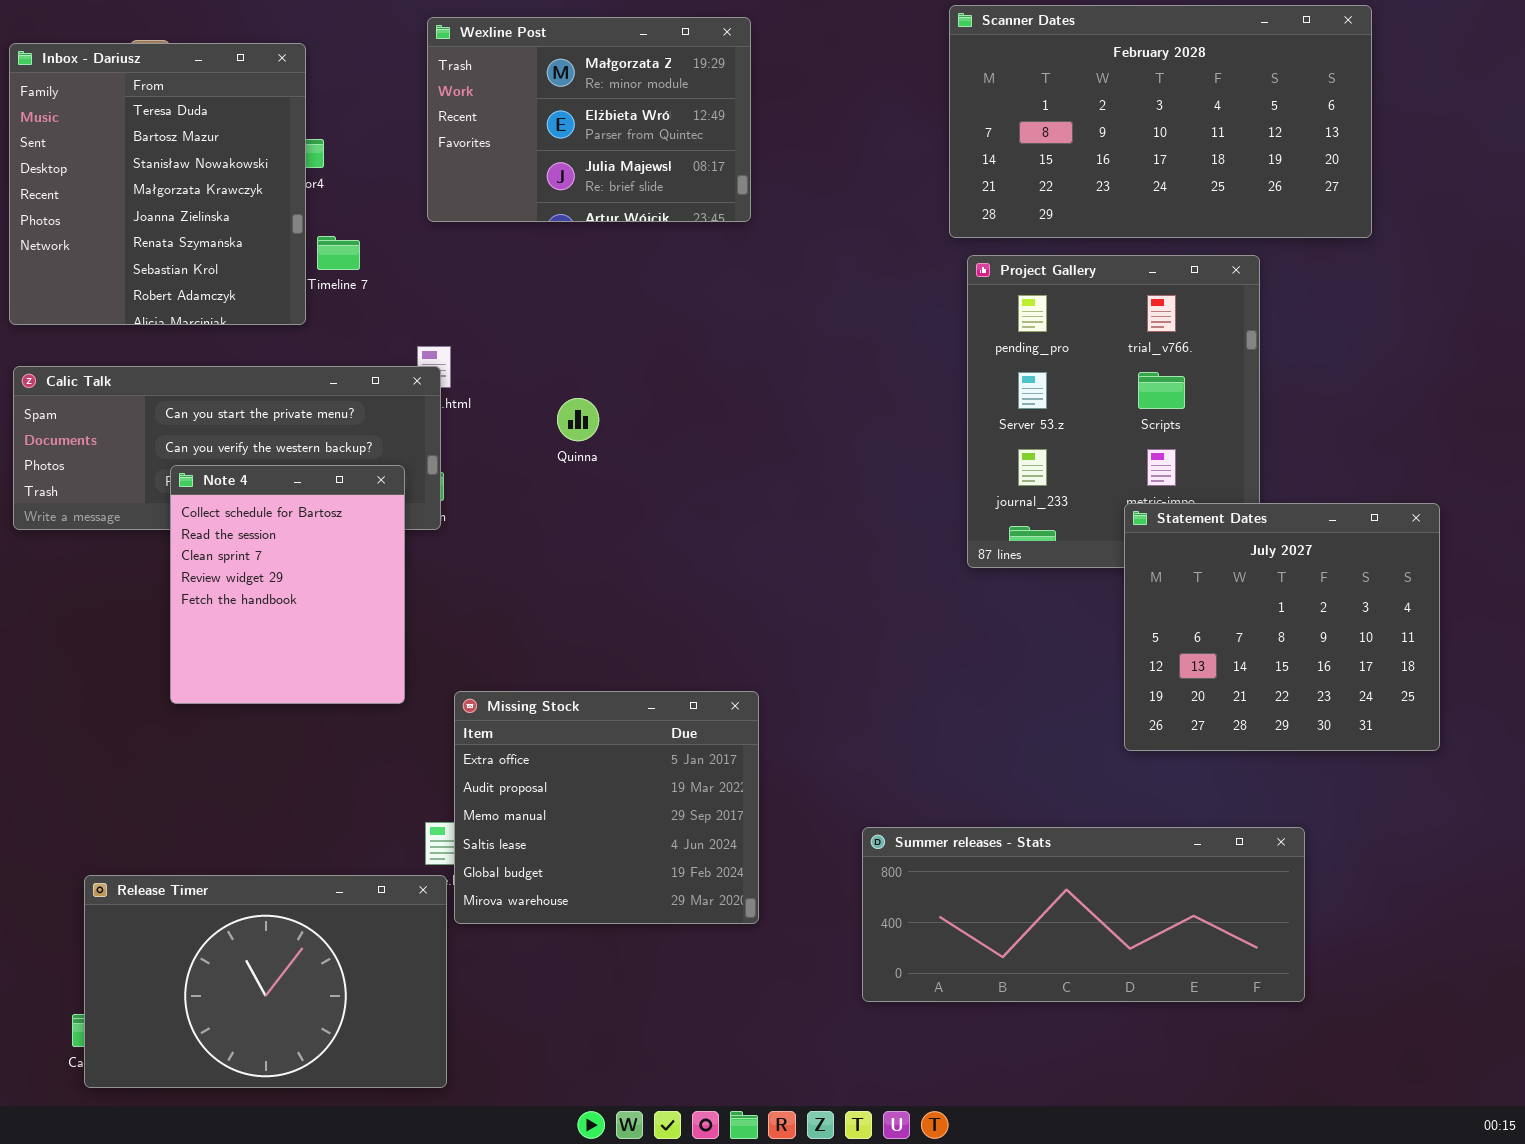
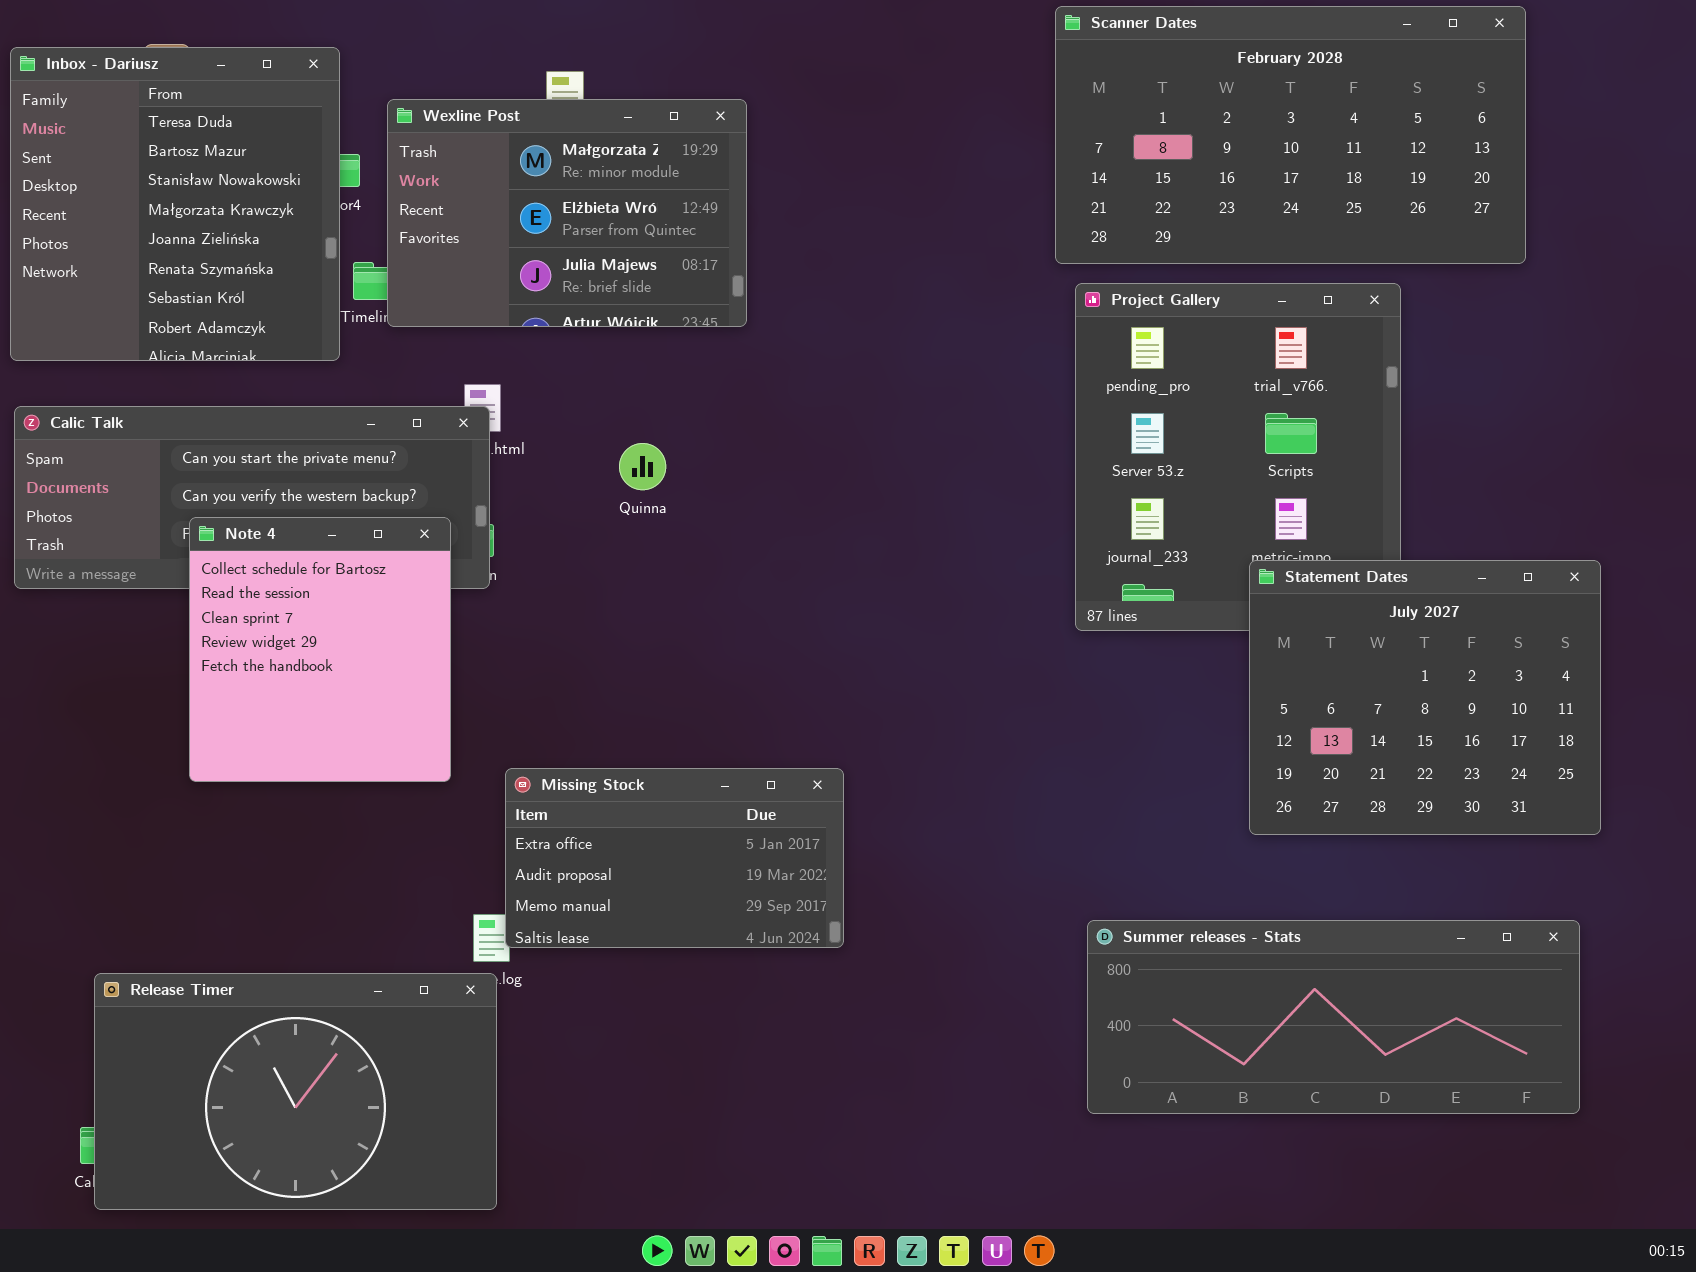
Wexline Post: [427,17,751,222] -> [387,99,747,327], moved
Missing Stock: [454,691,759,924] -> [505,768,844,948], resized
Summer releases - Stats: [862,827,1305,1002] -> [1087,920,1580,1114], moved

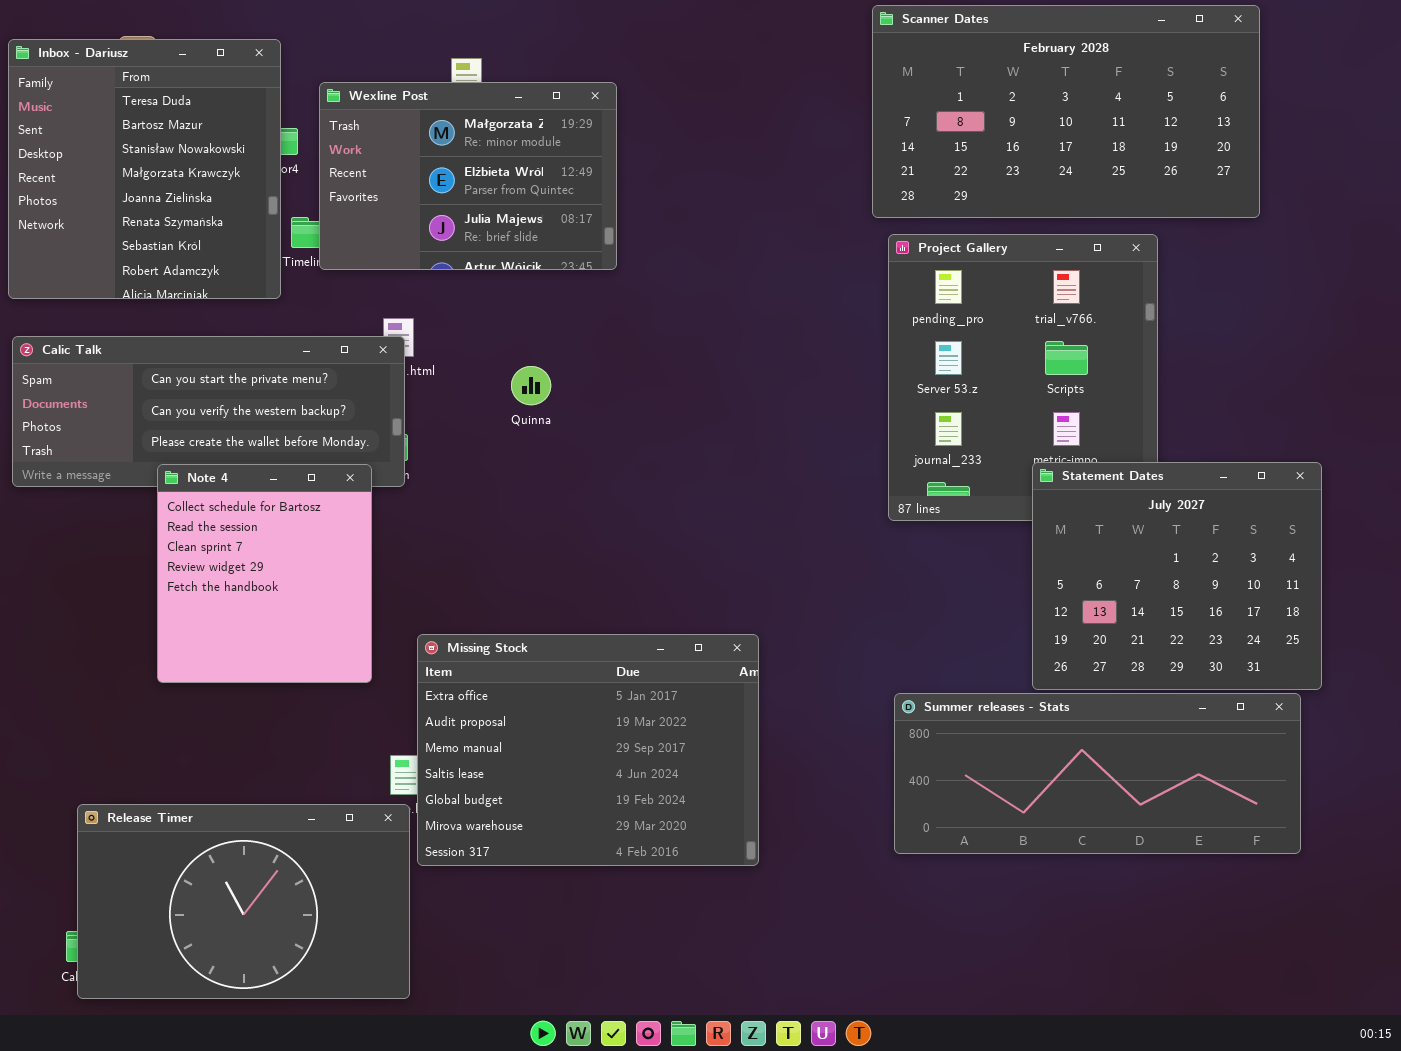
Note 4: [189,517,451,782] -> [157,464,372,683], moved
Missing Stock: [505,768,844,948] -> [417,634,759,866], resized
Summer releases - Stats: [1087,920,1580,1114] -> [894,693,1301,854], moved

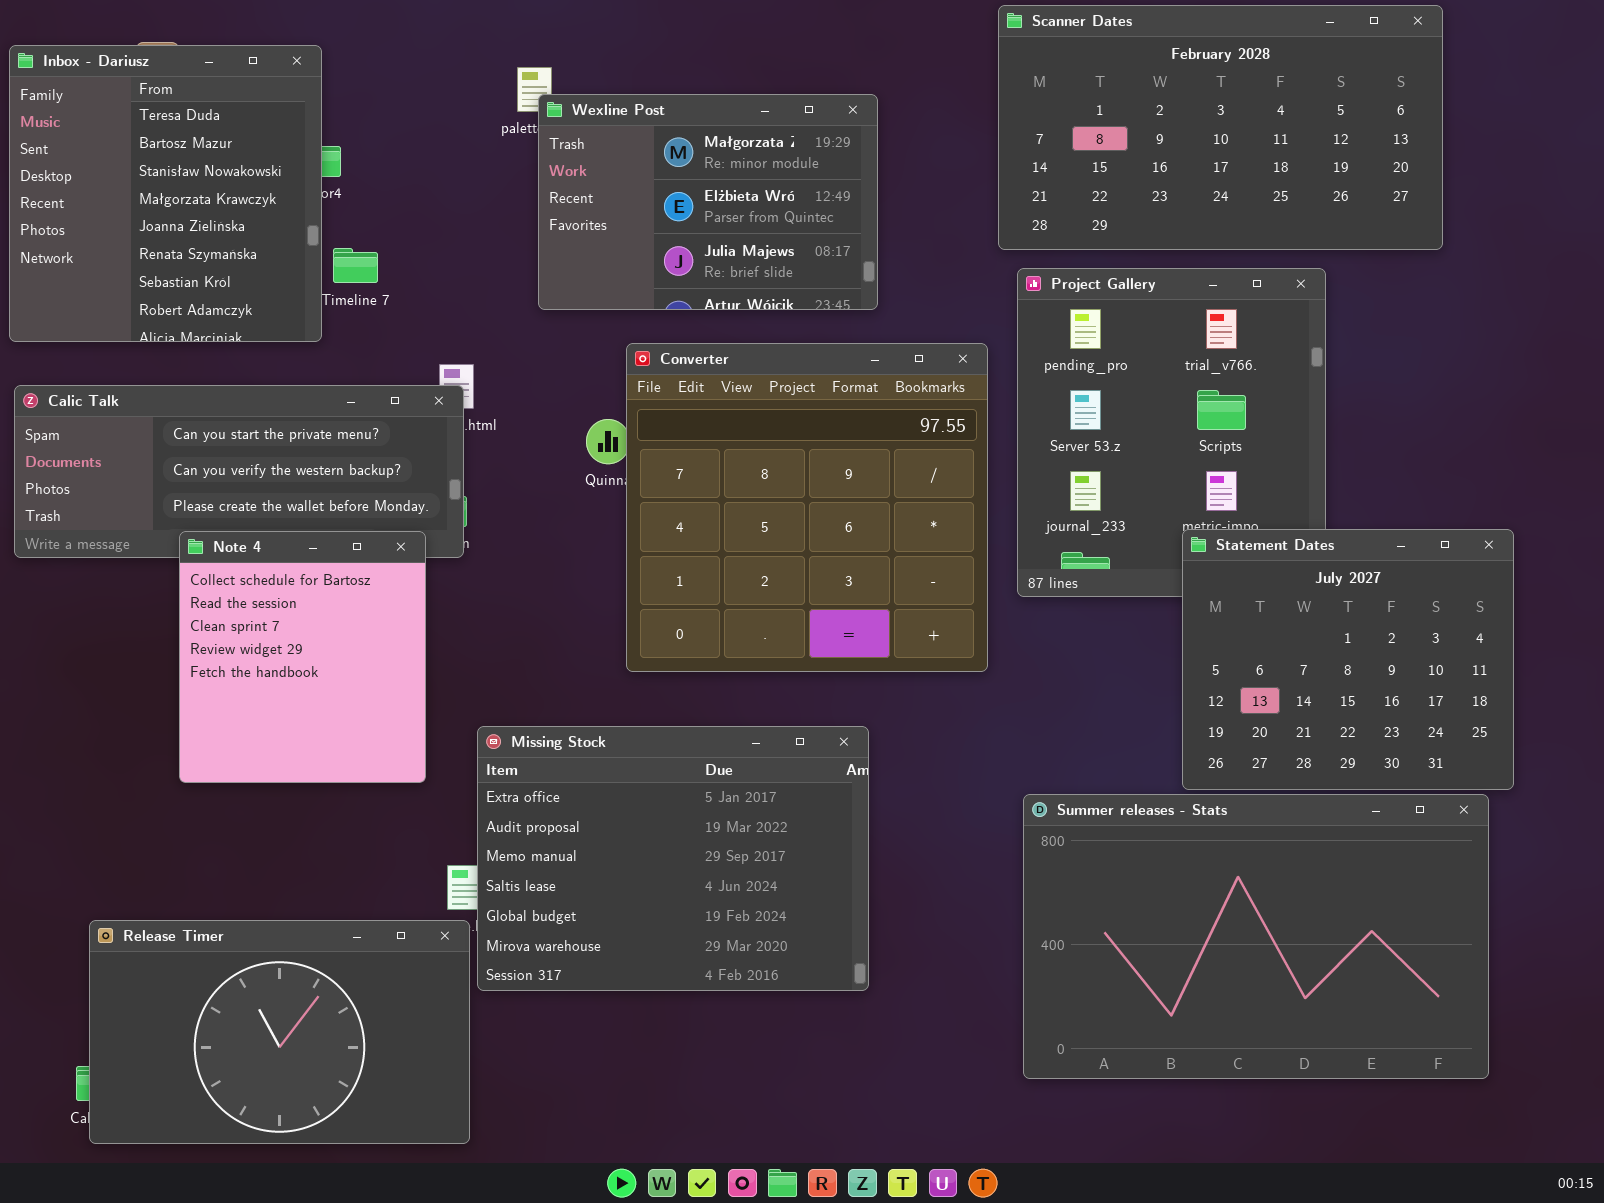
Wexline Post: [319,82,617,270] -> [538,94,878,310], moved
Converter: none -> [626,343,988,672], opened
Summer releases - Stats: [894,693,1301,854] -> [1023,794,1489,1079], resized

